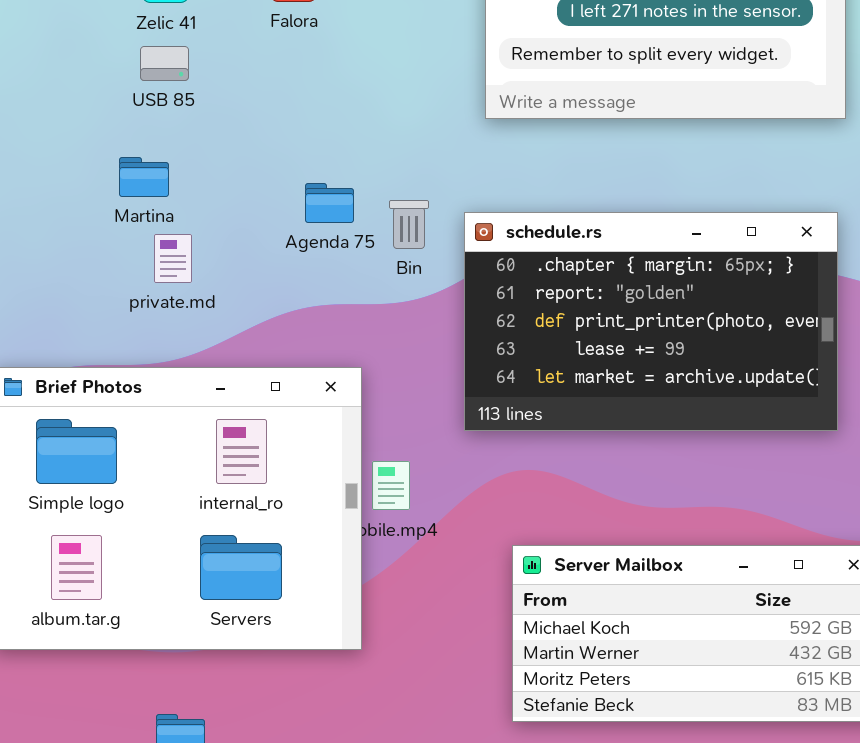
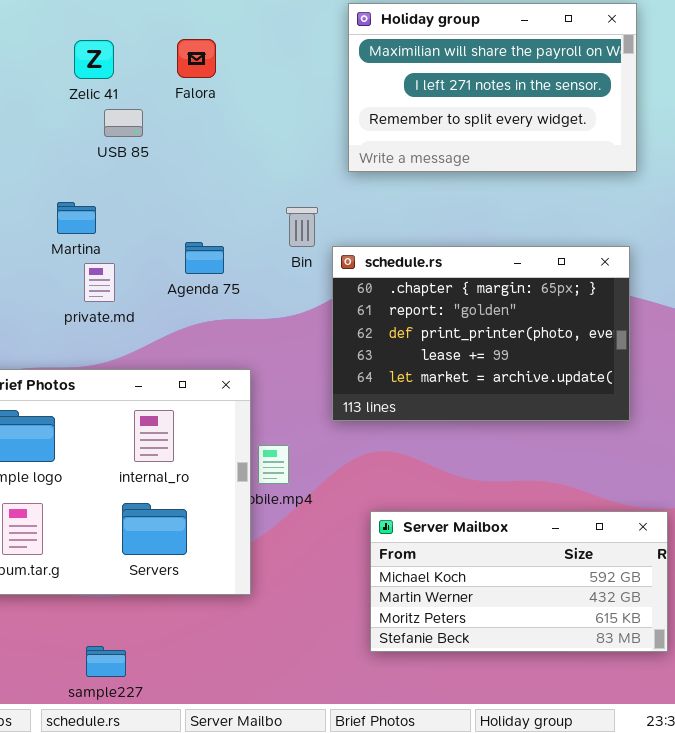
USB 85: [140,46,189,81] -> [104,109,143,137], moved
Agenda 75: [305,183,354,223] -> [185,242,224,274], moved
Bin: [389,200,429,249] -> [286,207,318,247], moved

